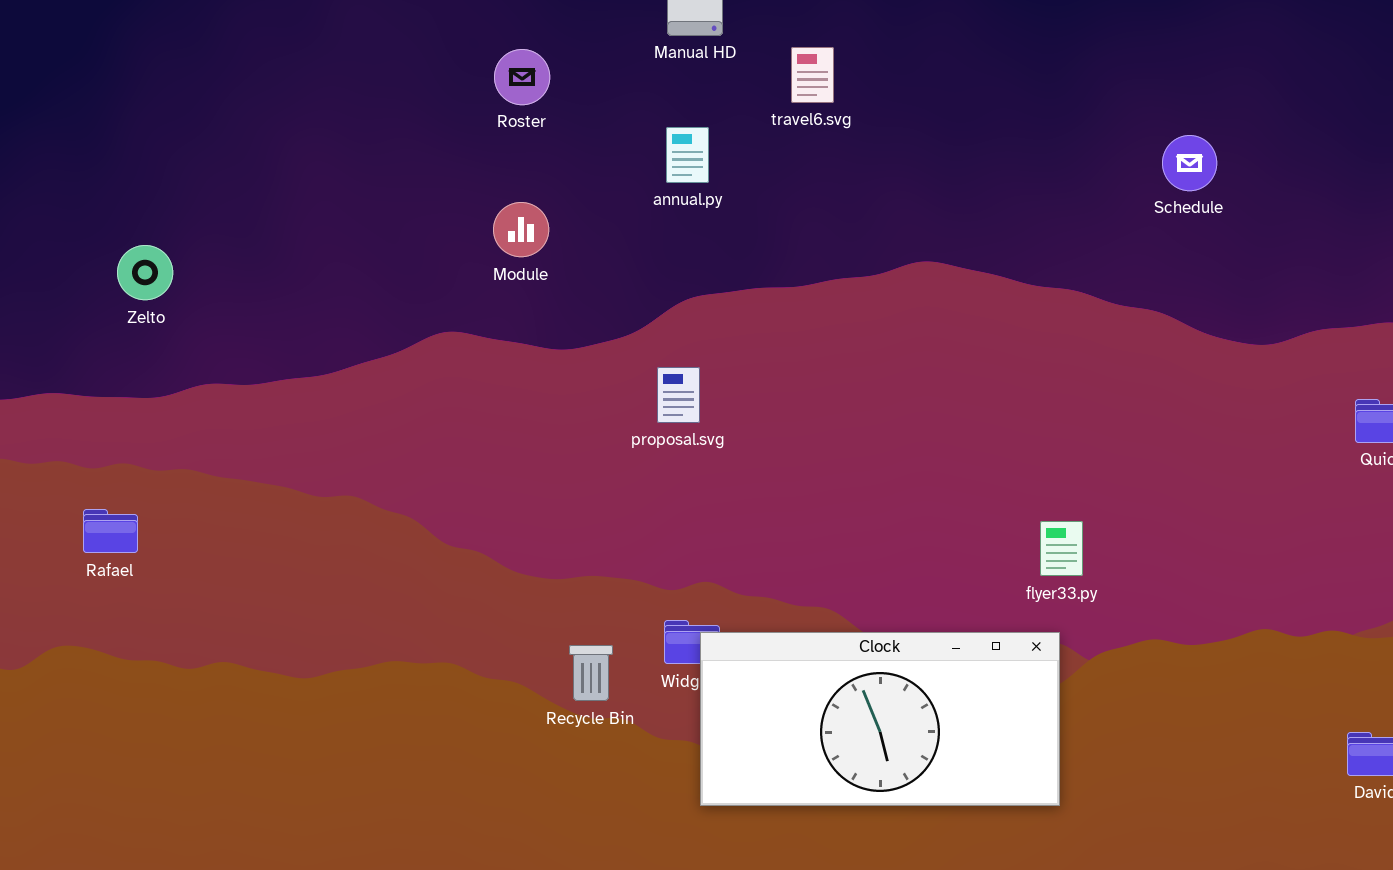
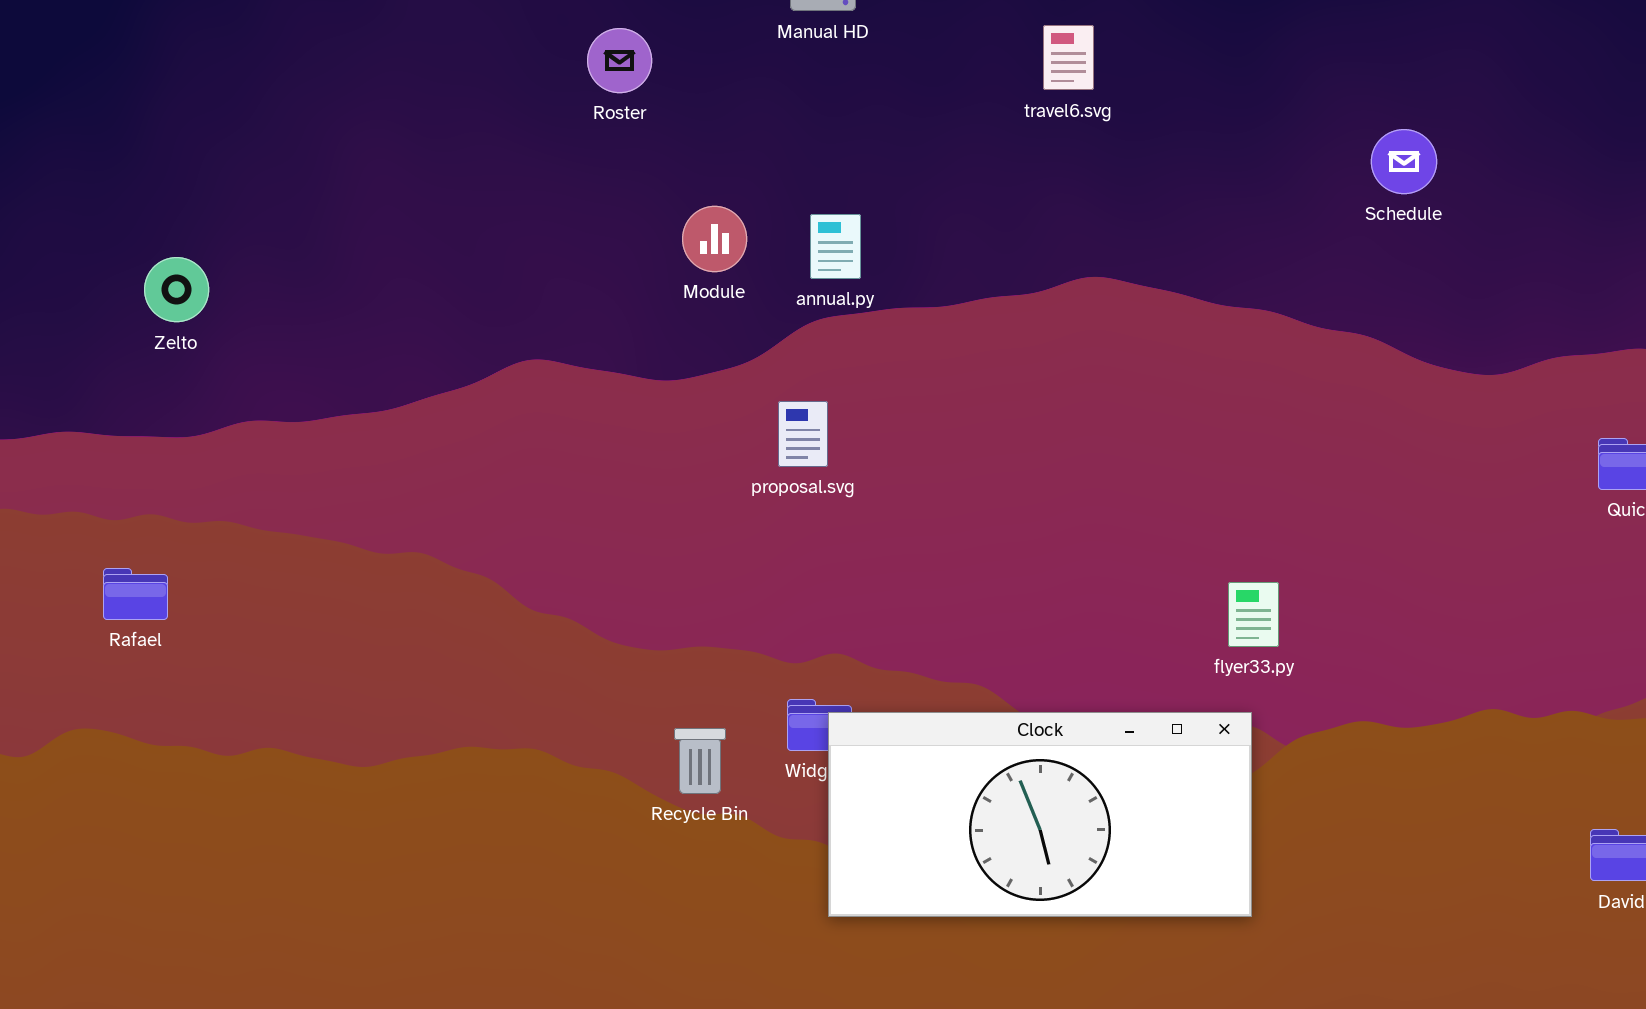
travel6.svg: [791,47,834,103] -> [1043,25,1094,90], moved
annual.py: [666,127,709,183] -> [810,214,861,279], moved
Module: [493,202,549,257] -> [682,206,747,272], moved

